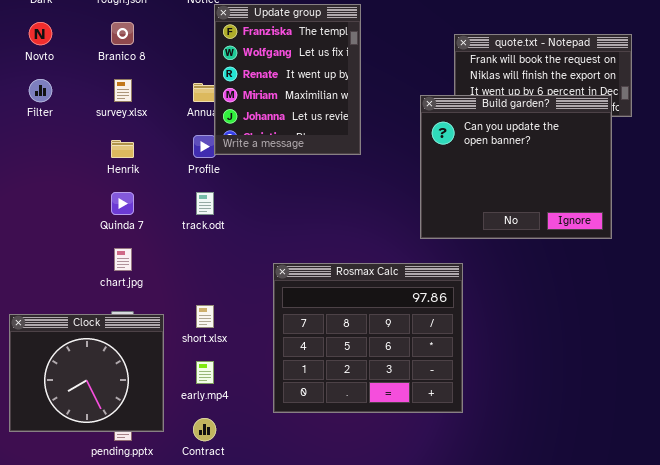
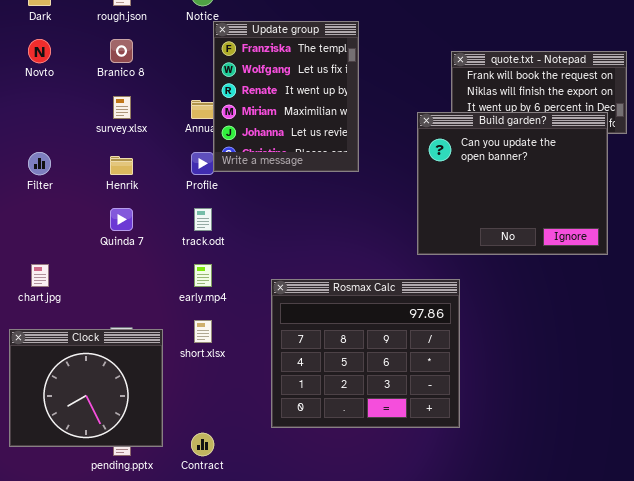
Filter: [29,79,52,102] -> [28,152,51,175], moved
chart.jpg: [114,248,132,271] -> [31,264,49,287], moved
early.mp4: [196,361,214,384] -> [194,264,212,287], moved

